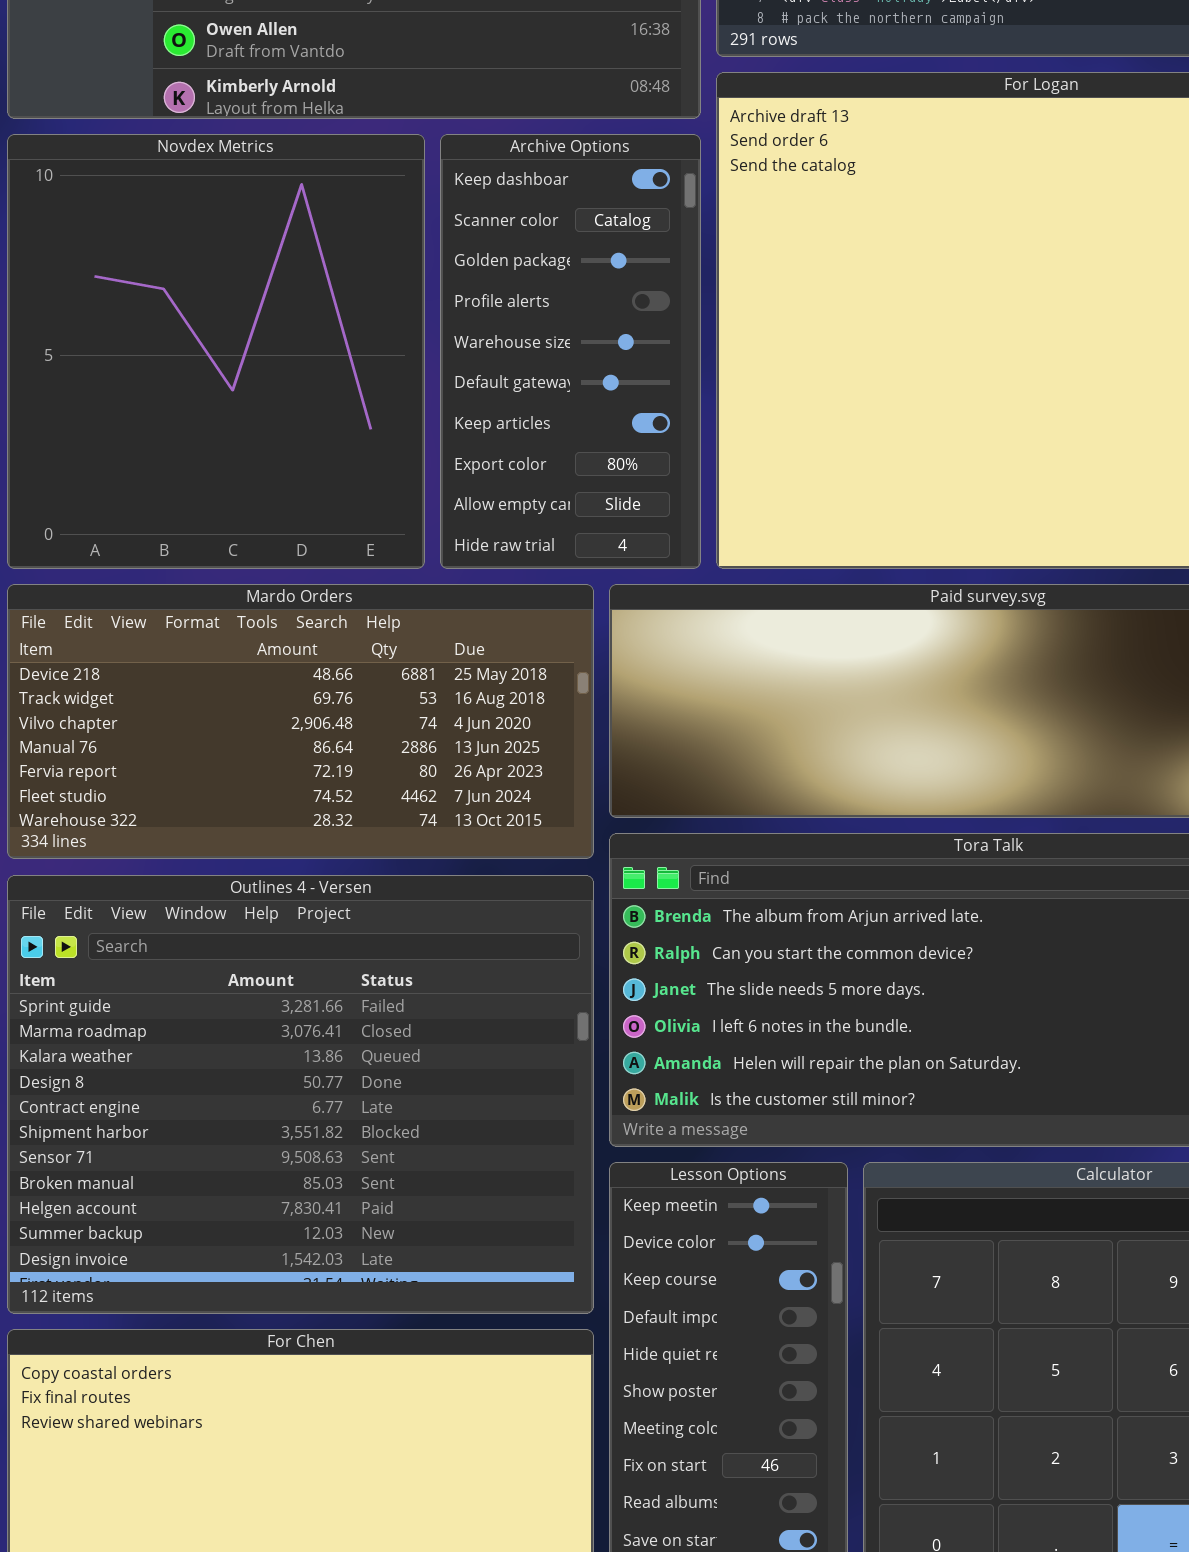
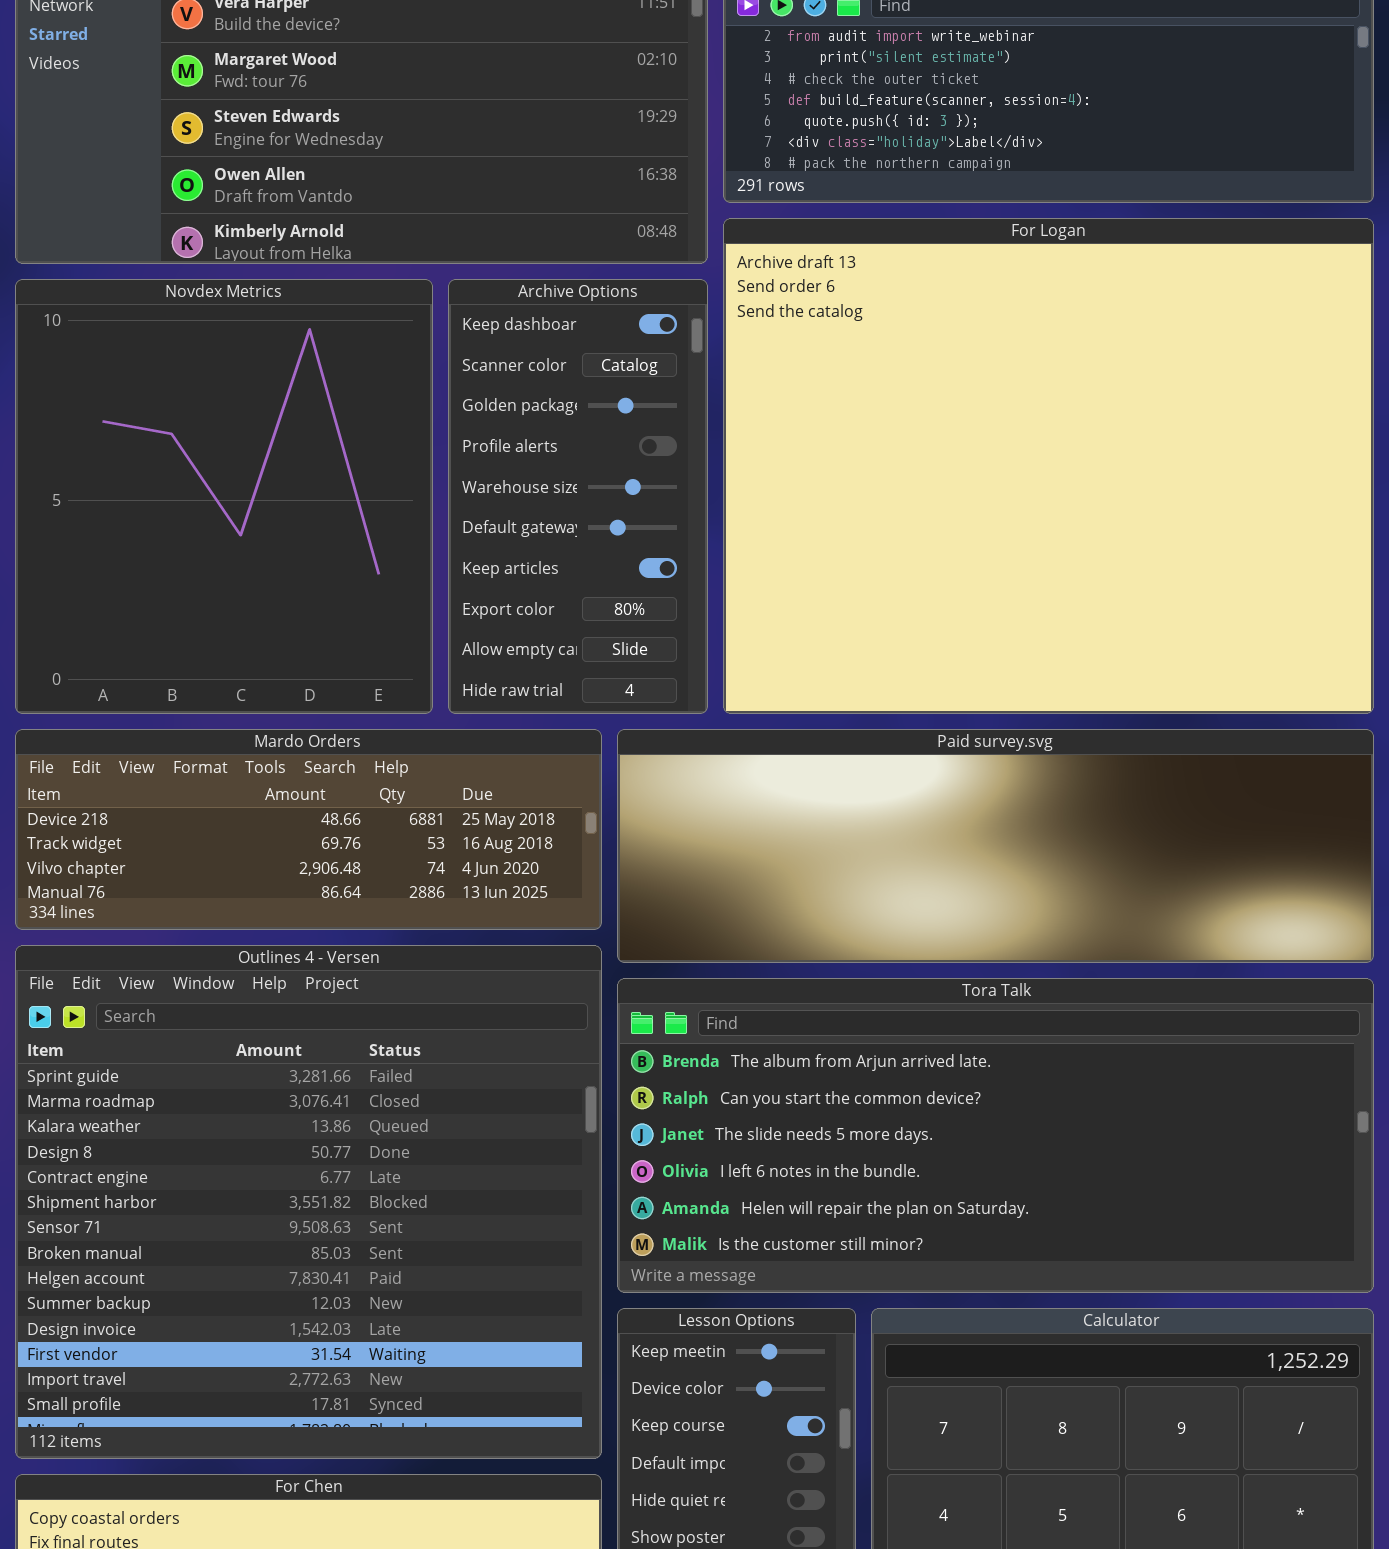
Mardo Orders: [7,584,594,859] -> [15,729,602,930], resized
Outlines 4 - Versen: [7,875,594,1314] -> [15,945,602,1459], resized

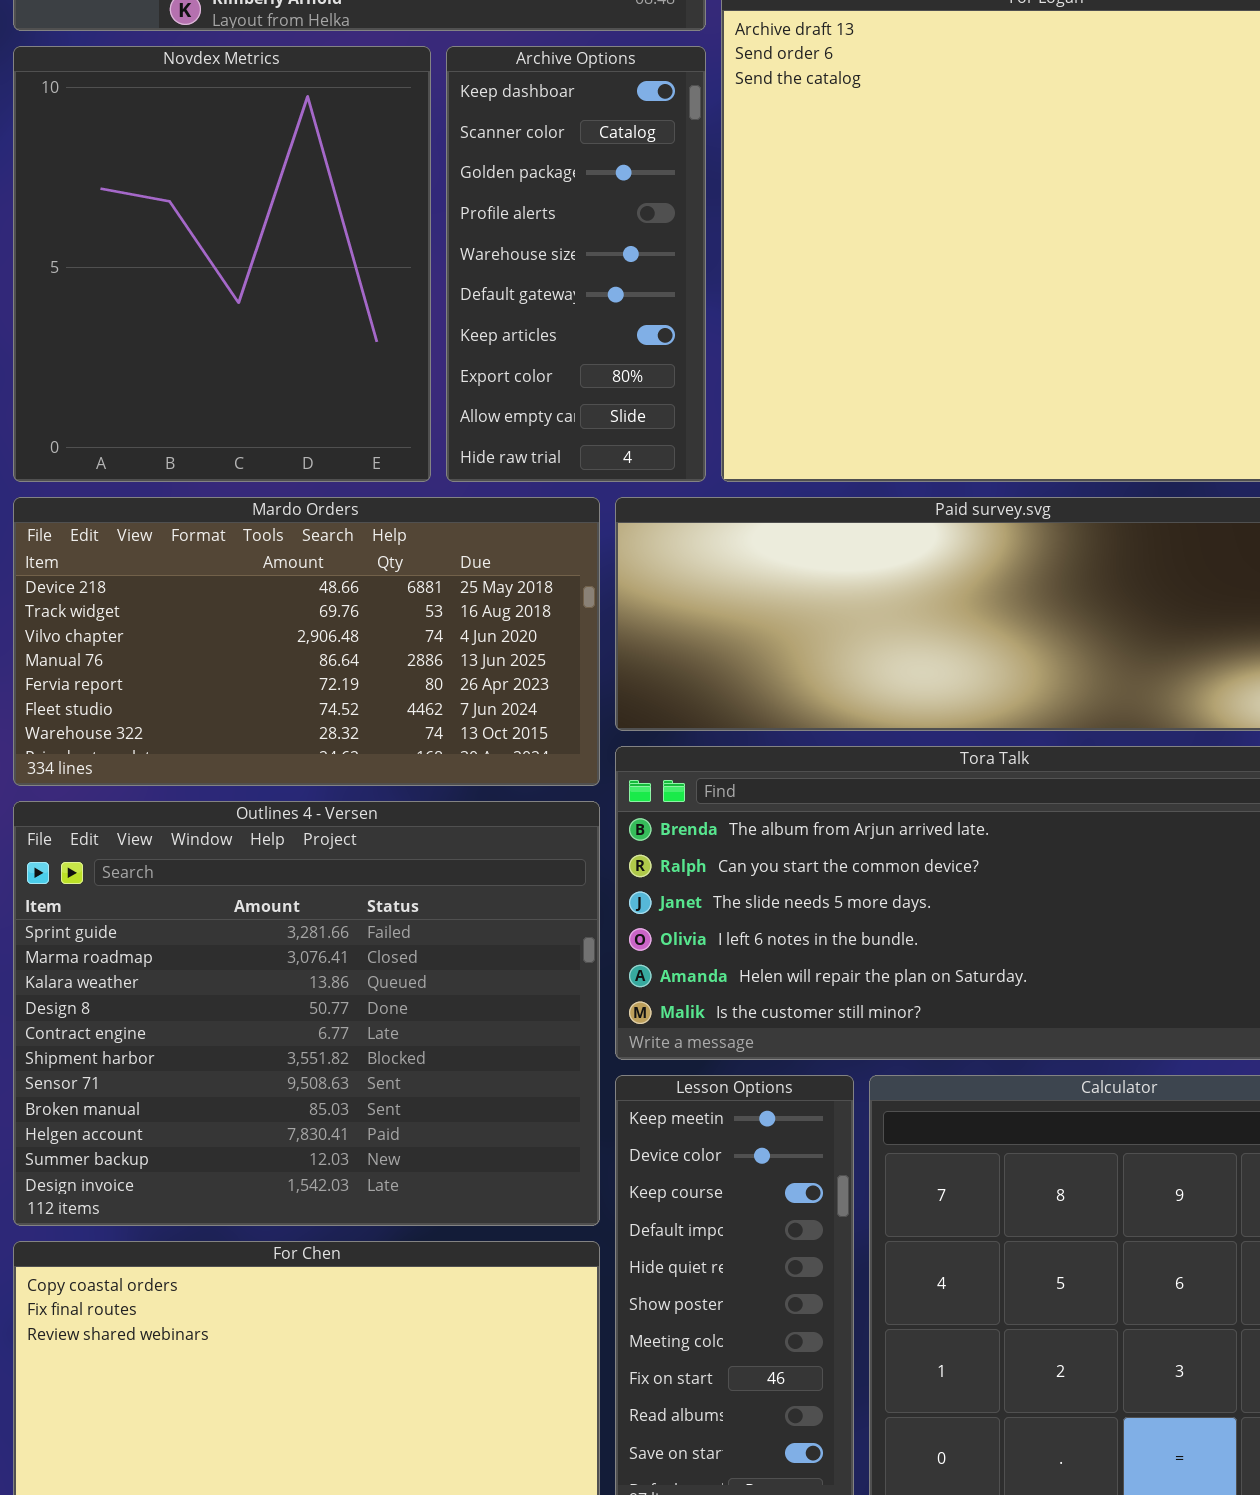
Mardo Orders: [15,729,602,930] -> [13,497,600,786], resized
Outlines 4 - Versen: [15,945,602,1459] -> [13,801,600,1226], resized

